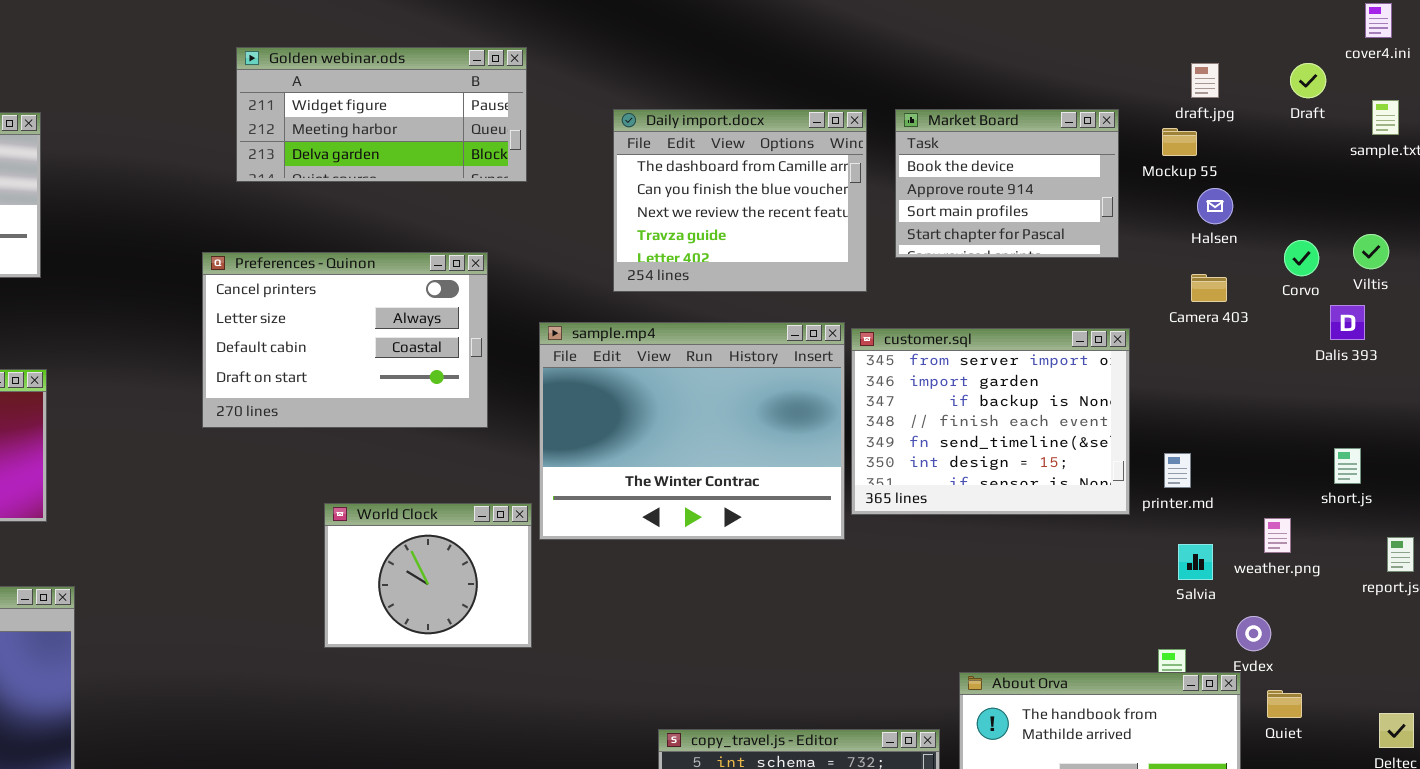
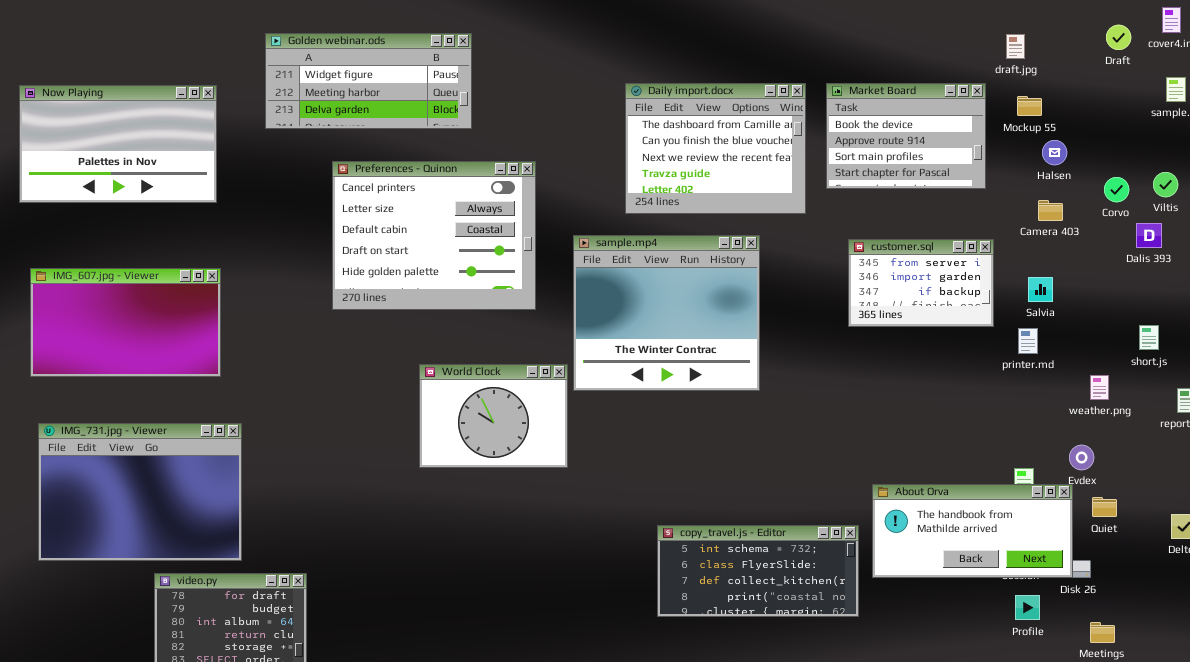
Golden webinar.ods: [236,47,527,182] -> [265,33,472,129], moved
draft.jpg: [1191,63,1219,98] -> [1006,34,1025,59], moved
Draft: [1290,63,1326,98] -> [1106,25,1131,50], moved
Preferences - Quinon: [202,252,488,428] -> [332,161,536,310], resized
sample.mp4: [539,322,845,540] -> [573,235,760,391], resized
customer.sql: [851,328,1130,515] -> [848,239,994,327], resized
Salvia: [1178,544,1213,580] -> [1028,277,1053,302], moved

